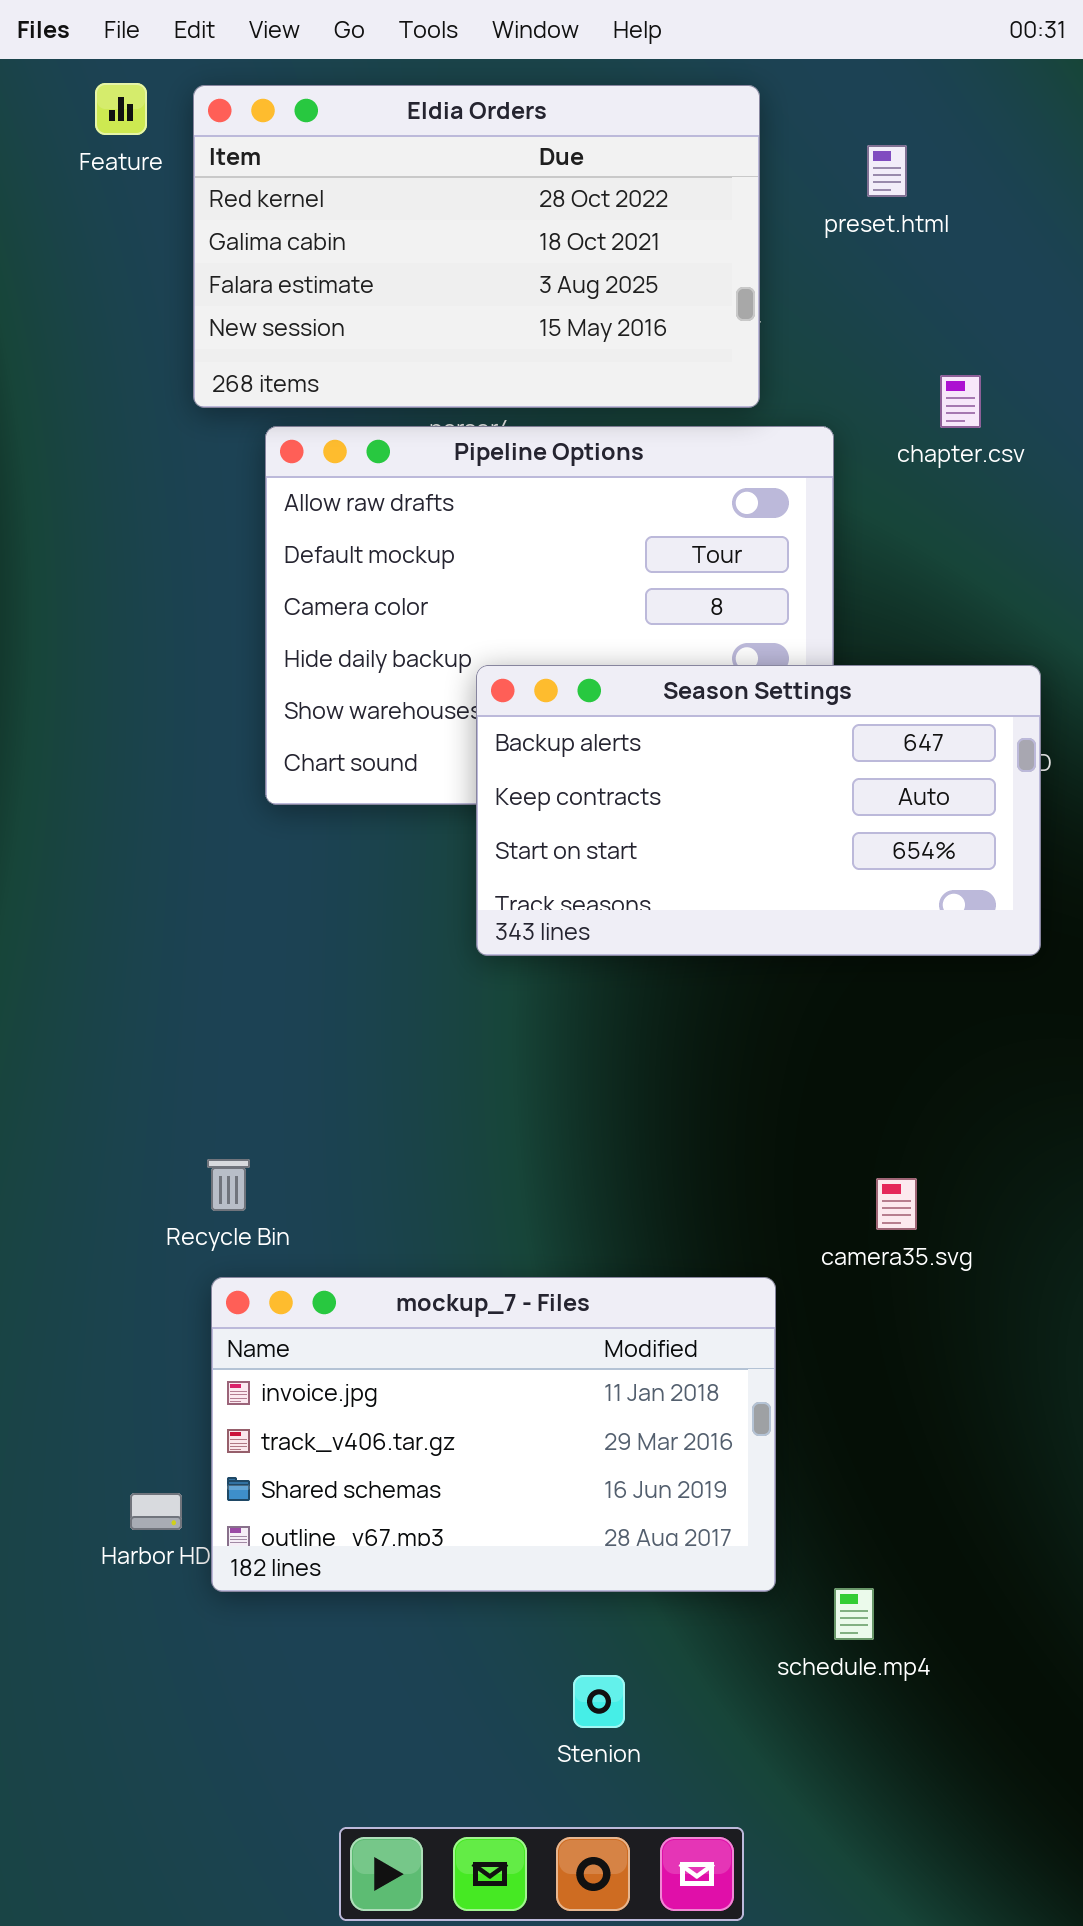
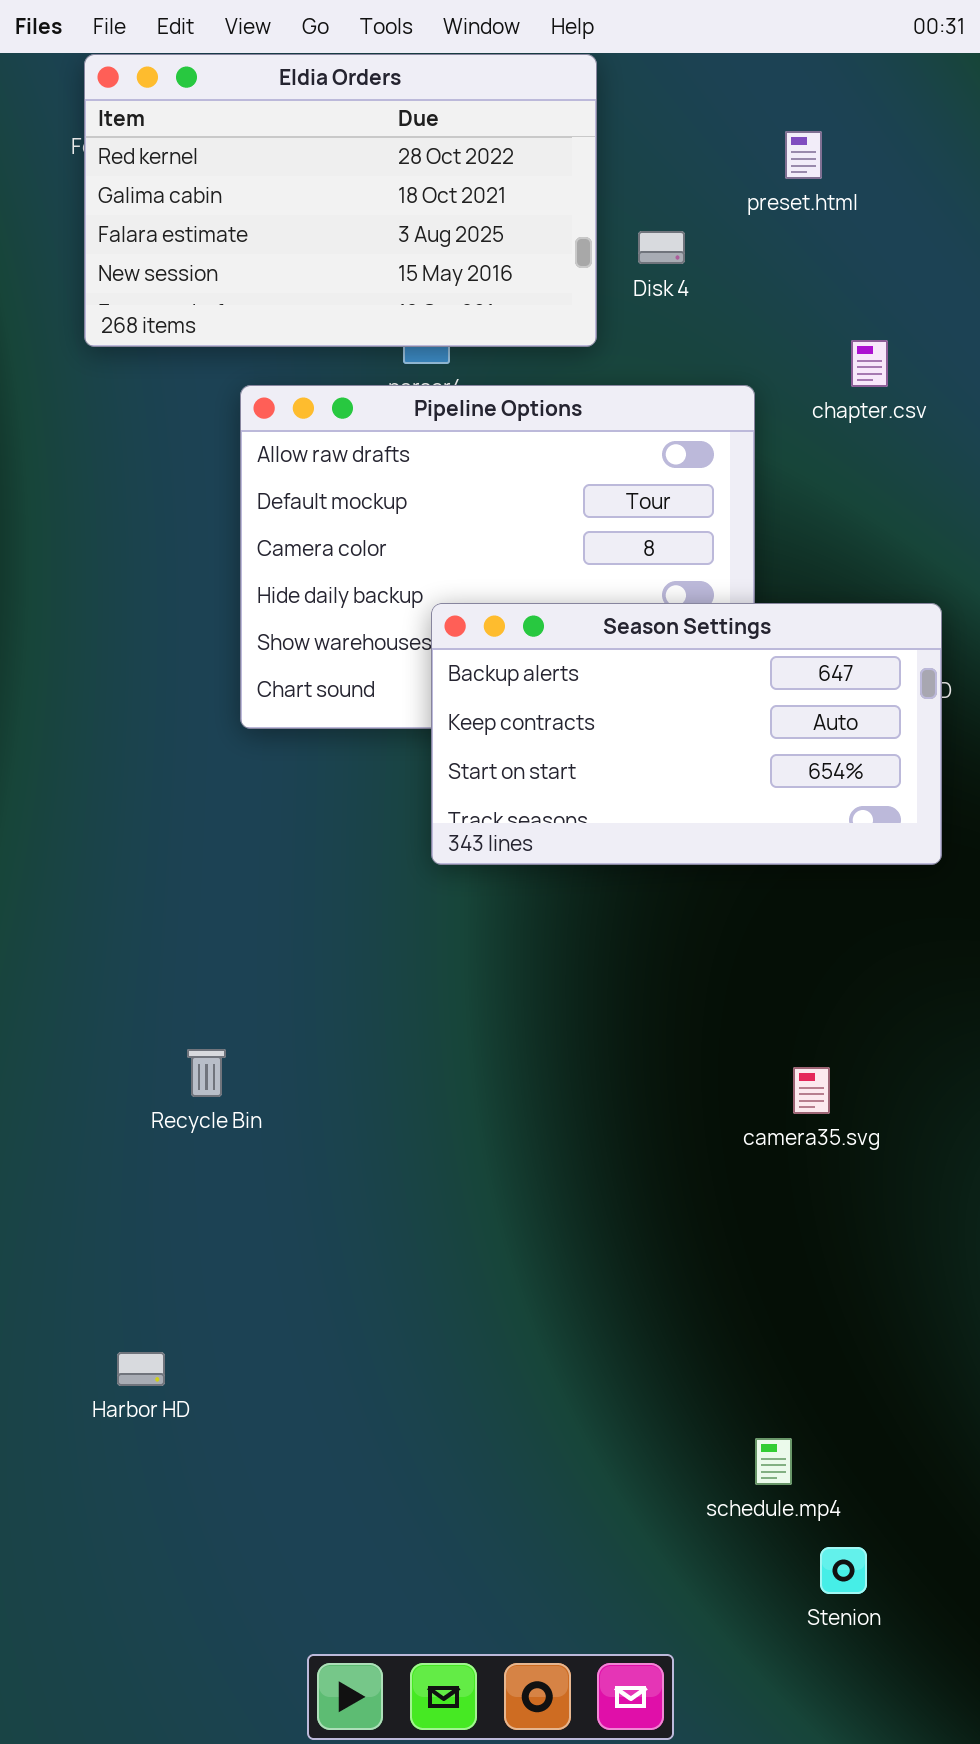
Eldia Orders: [193,85,760,408] -> [84,54,597,347], moved
mockup_7 - Files: [211,1277,776,1592] -> none, closed
Stenion: [573,1675,625,1728] -> [820,1547,867,1594], moved

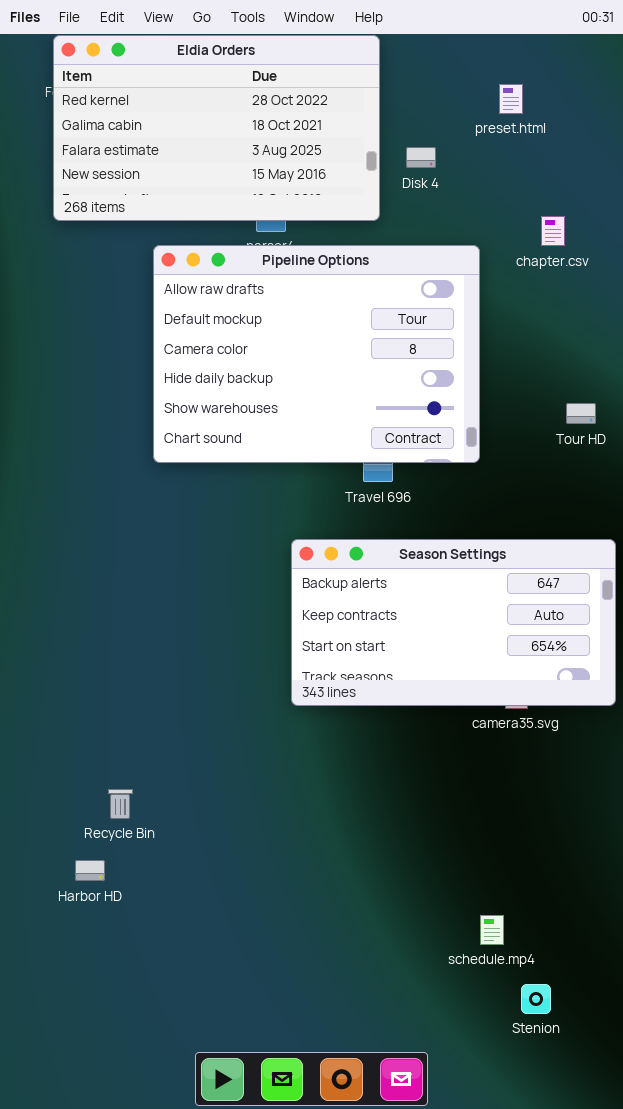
Season Settings: [431,603,942,865] -> [291,539,616,706], moved
Recycle Bin: [187,1049,226,1097] -> [108,789,133,819], moved

